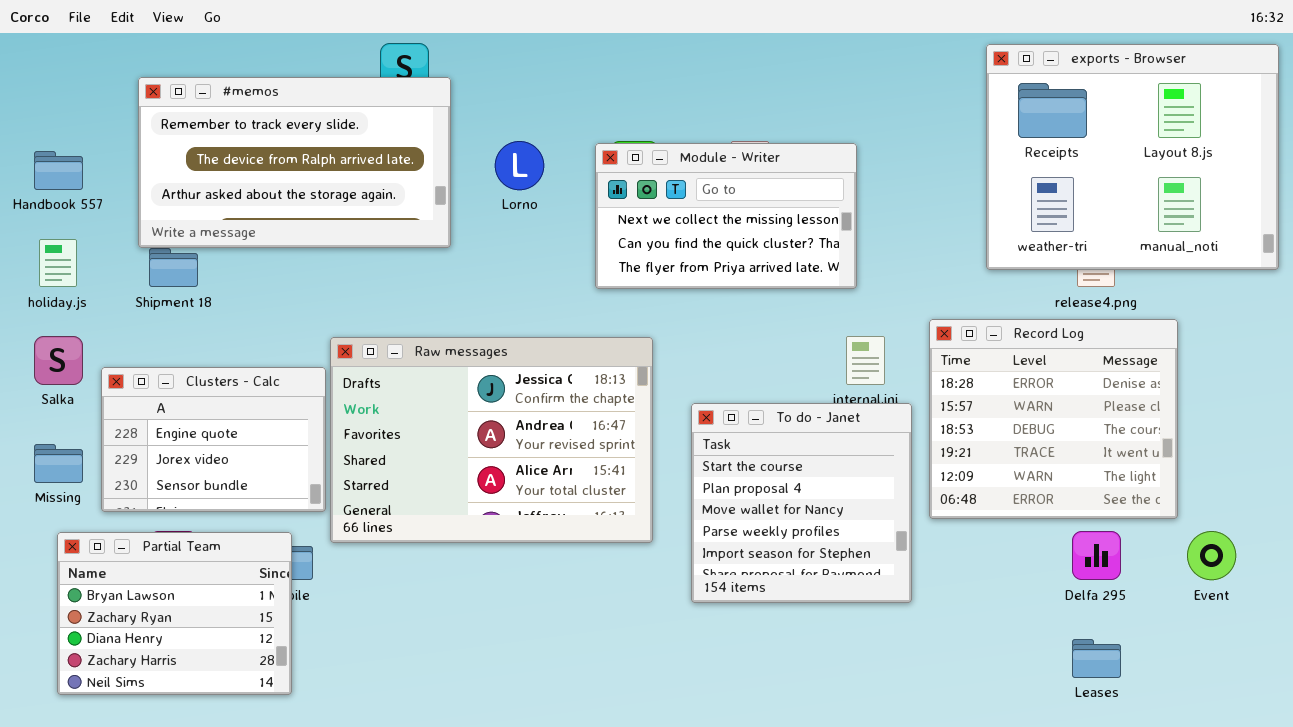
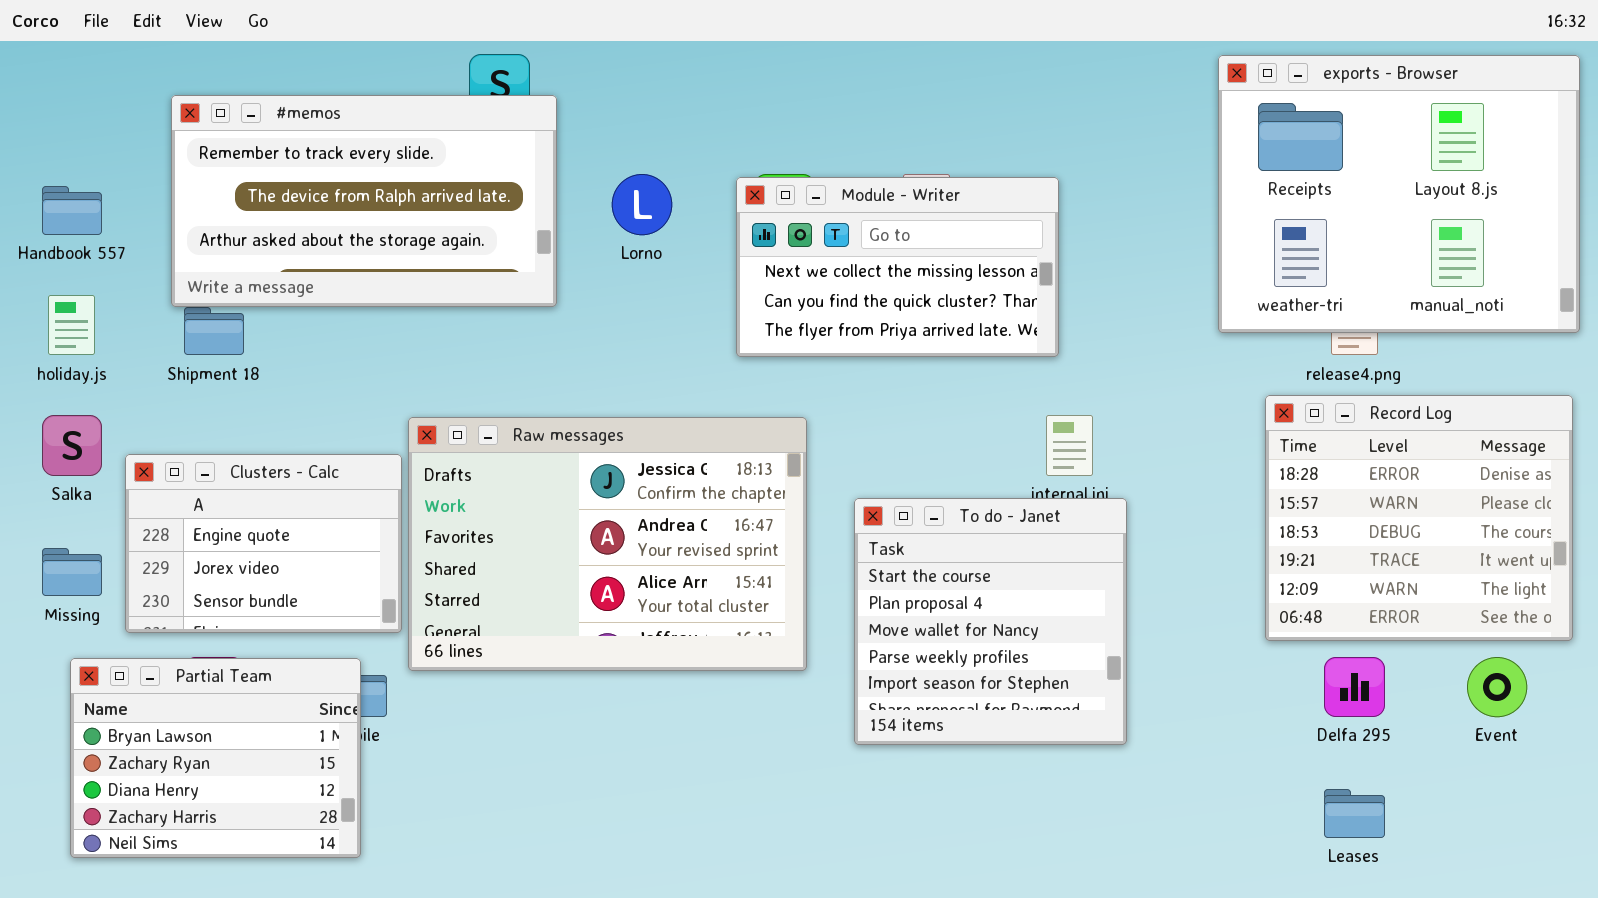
Record Log: [929,319,1178,519] -> [1265,395,1573,641], moved

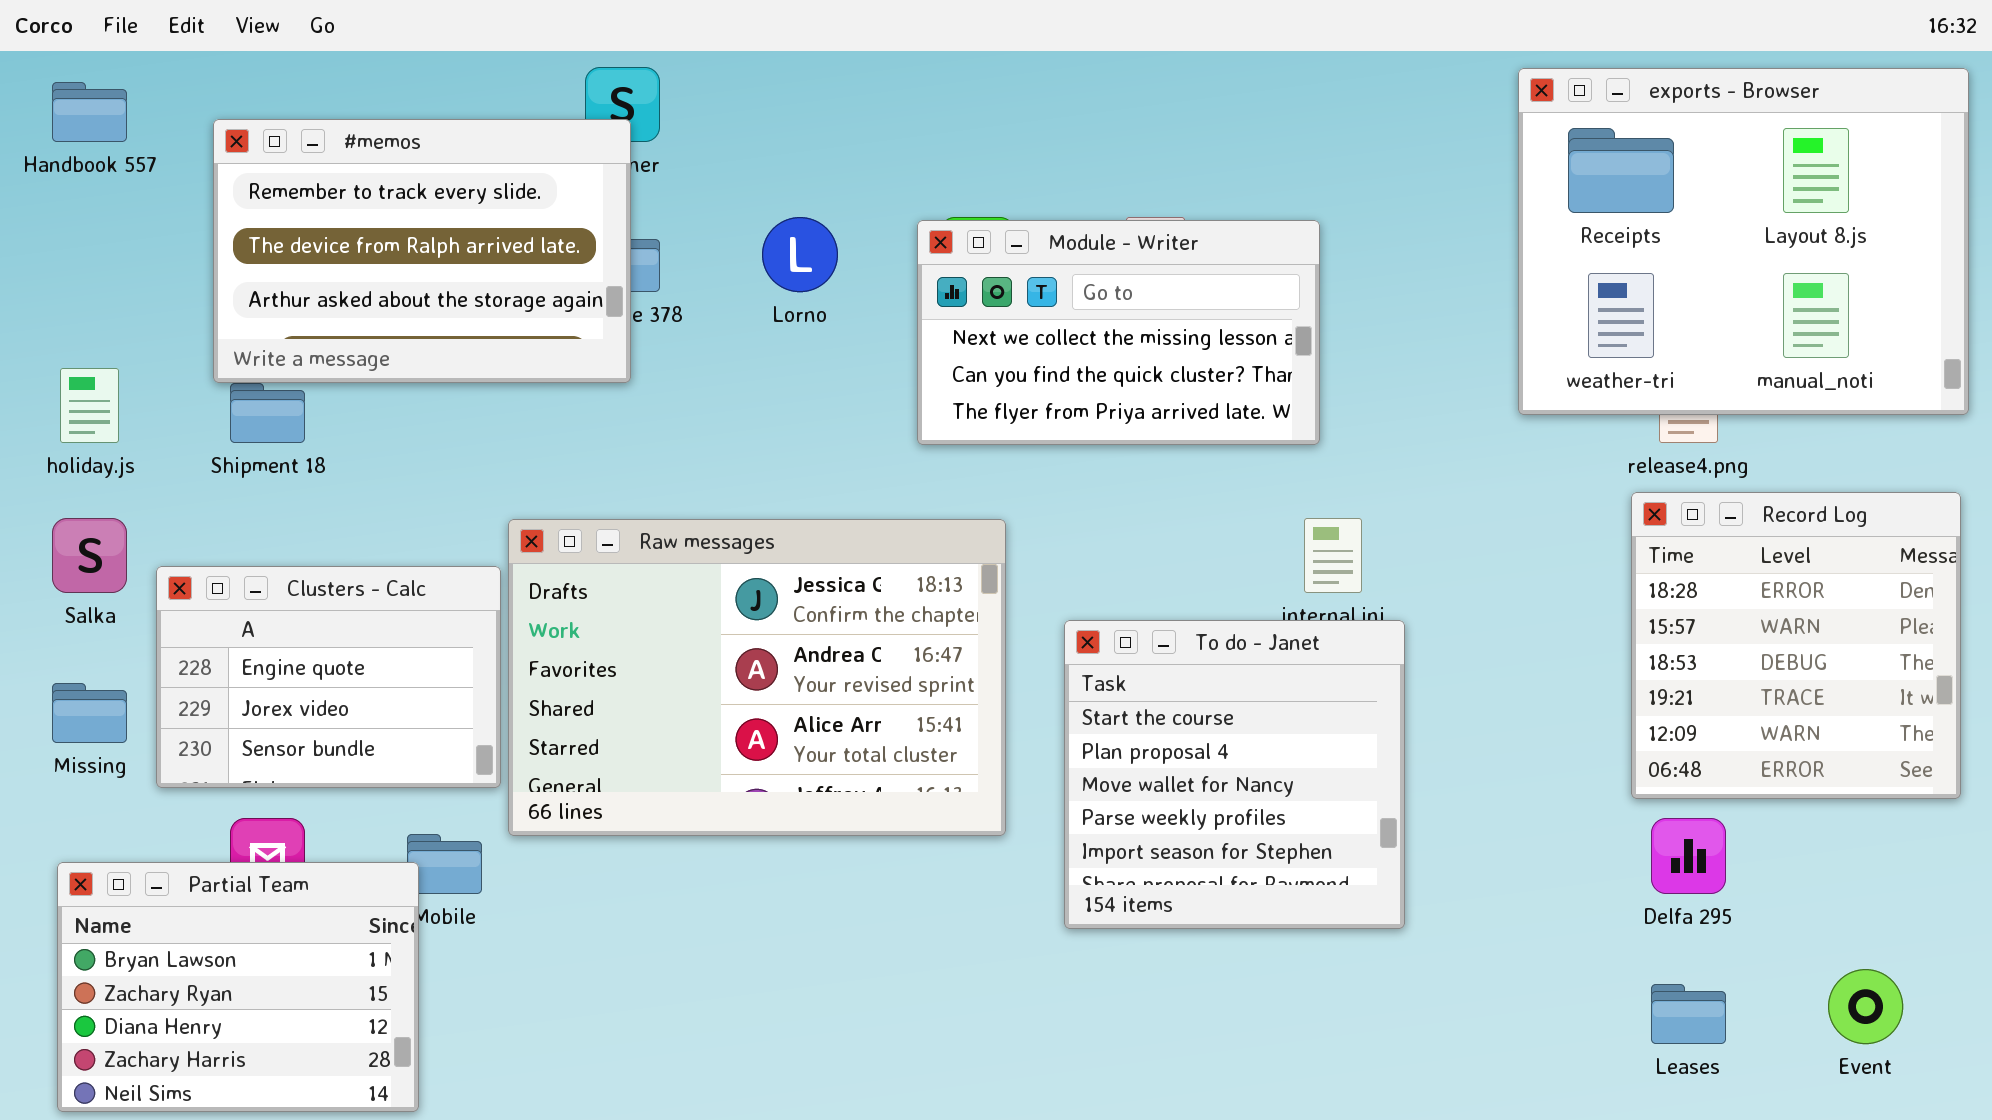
#memos: [171,95,557,307] -> [213,119,631,383], resized
Handbook 557: [42,186,102,235] -> [52,82,127,142], moved
Record Log: [1265,395,1573,641] -> [1631,492,1961,799], resized
Event: [1467,657,1527,717] -> [1828,969,1903,1044], moved
Partial Team: [70,658,361,858] -> [57,862,419,1112], moved

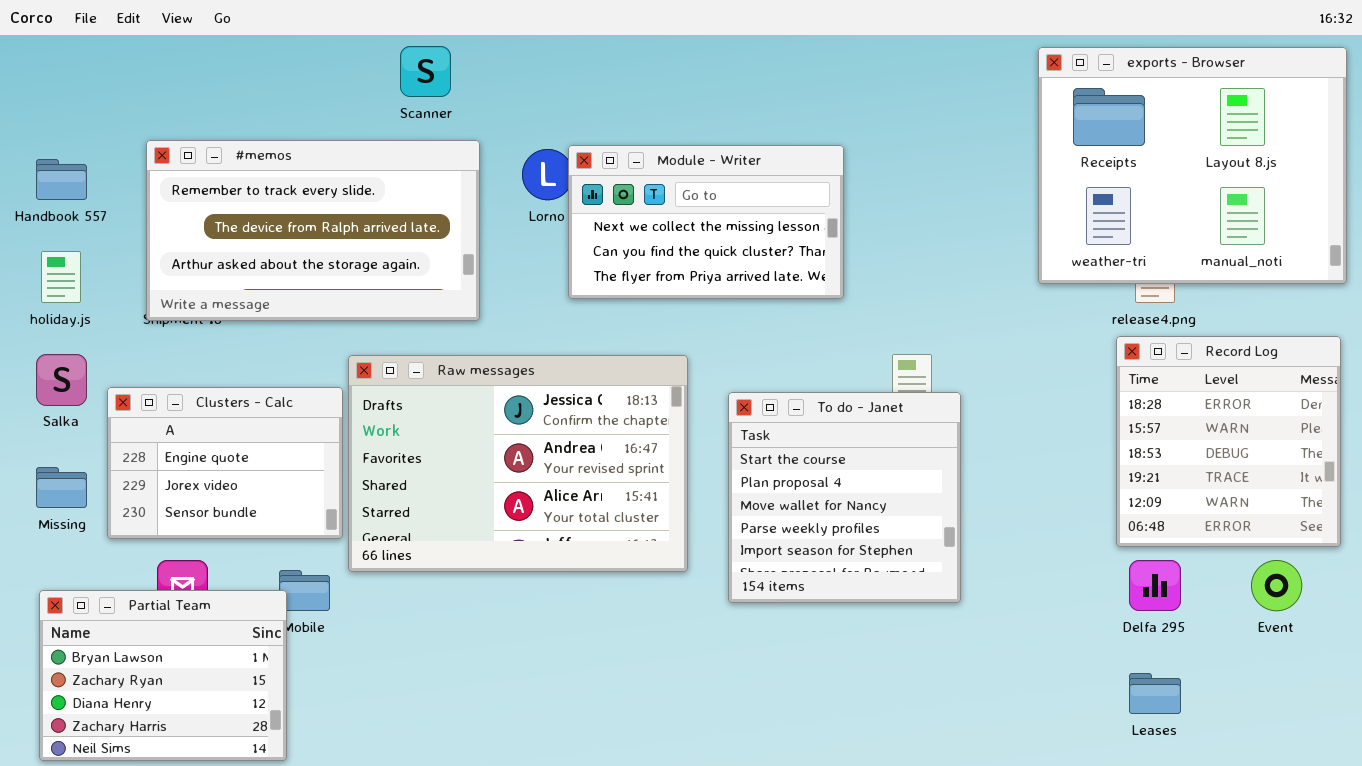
Handbook 557: [52,82,127,142] -> [36,159,87,200], moved
#memos: [213,119,631,383] -> [146,140,480,321], moved, resized
Module - Writer: [917,220,1320,445] -> [568,145,844,299], moved
To do - Janet: [1064,620,1405,929] -> [728,392,961,603], moved
Event: [1828,969,1903,1044] -> [1251,560,1302,611], moved

